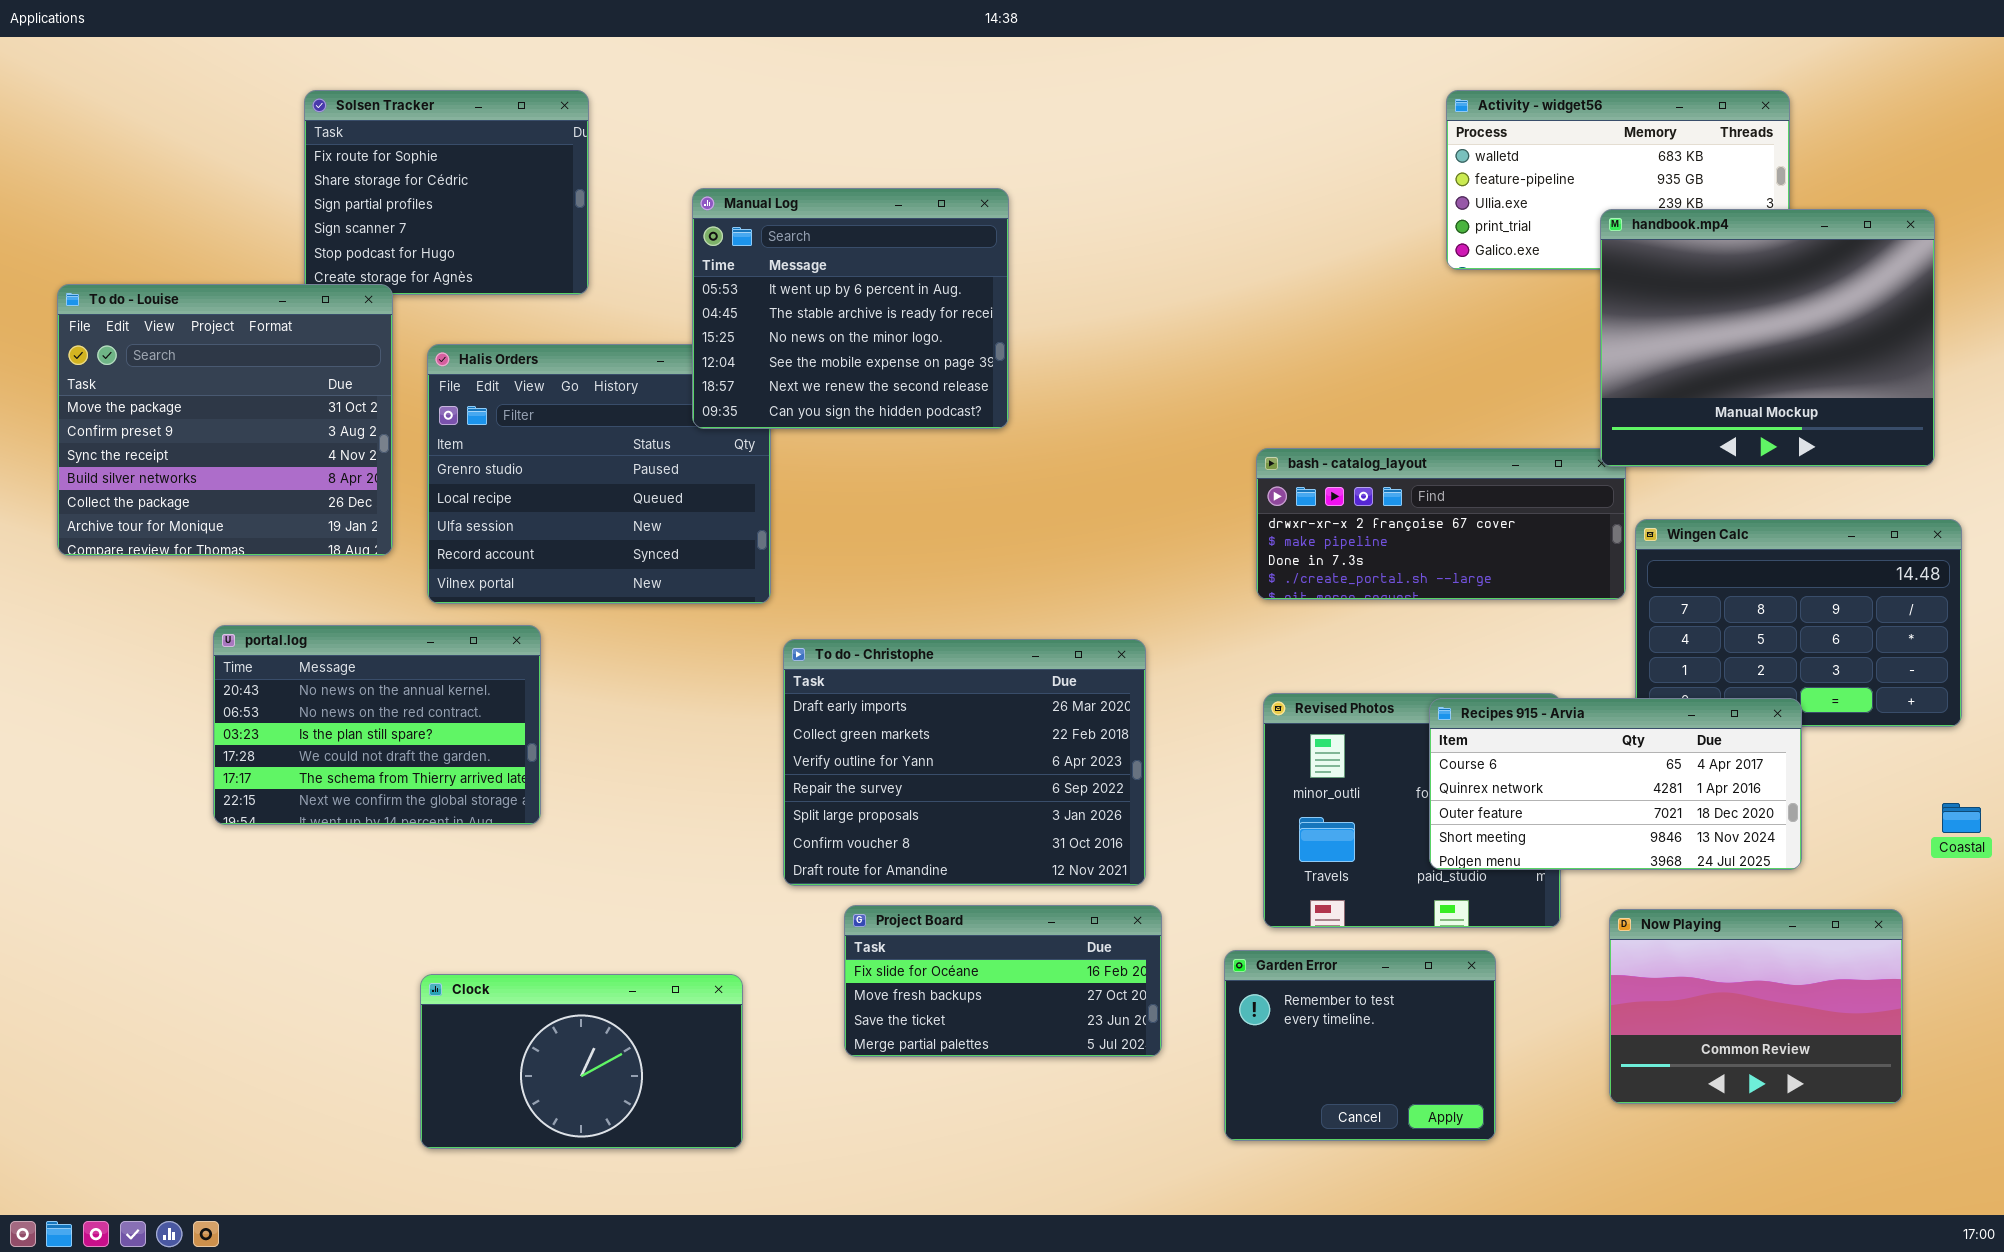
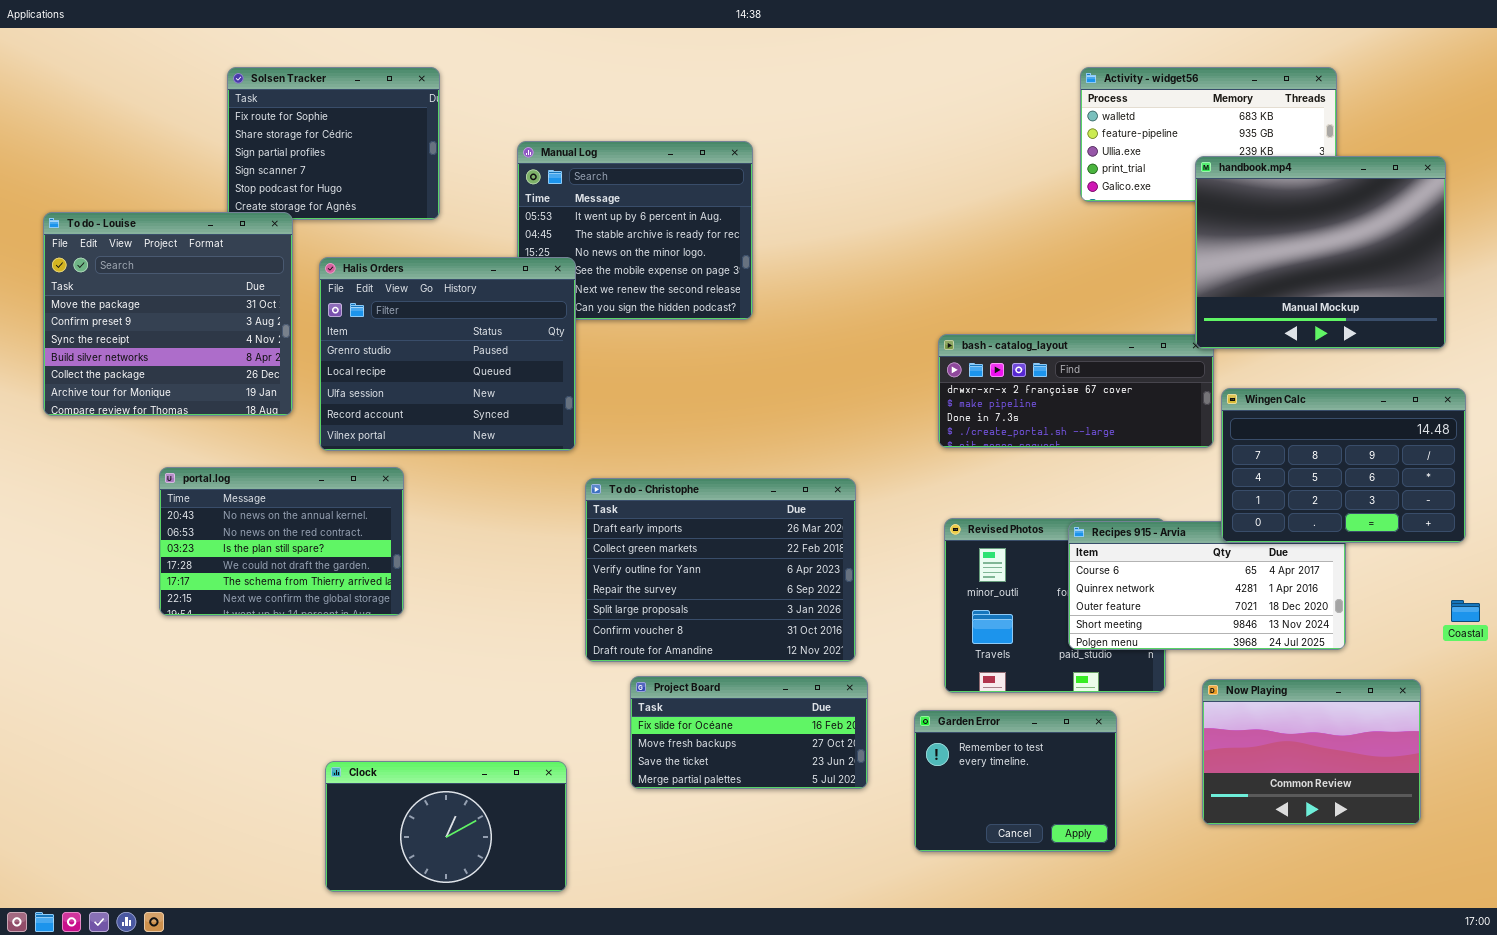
Halis Orders: [427,344,771,604] -> [319,257,576,451], raised
Wingen Calc: [1635,519,1962,727] -> [1221,388,1466,543], raised
Clock: [420,974,743,1149] -> [325,761,567,892], moved

